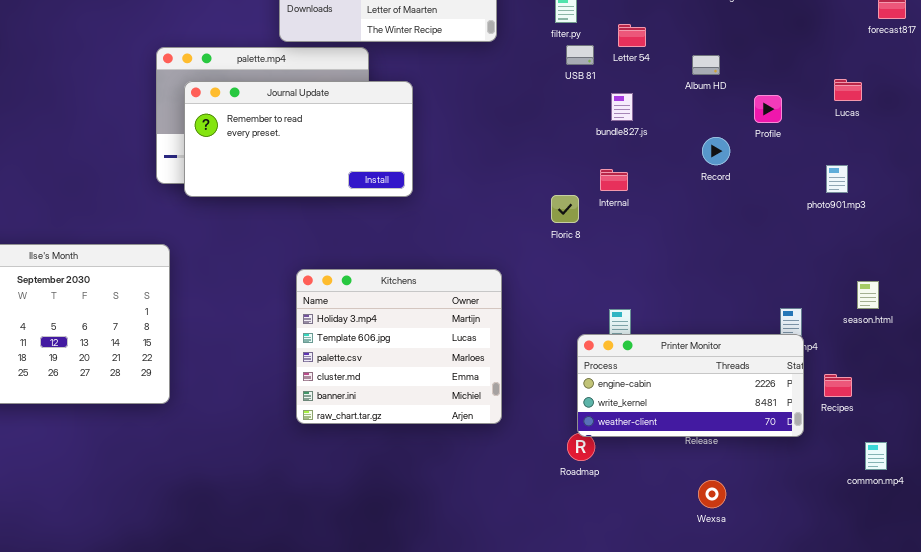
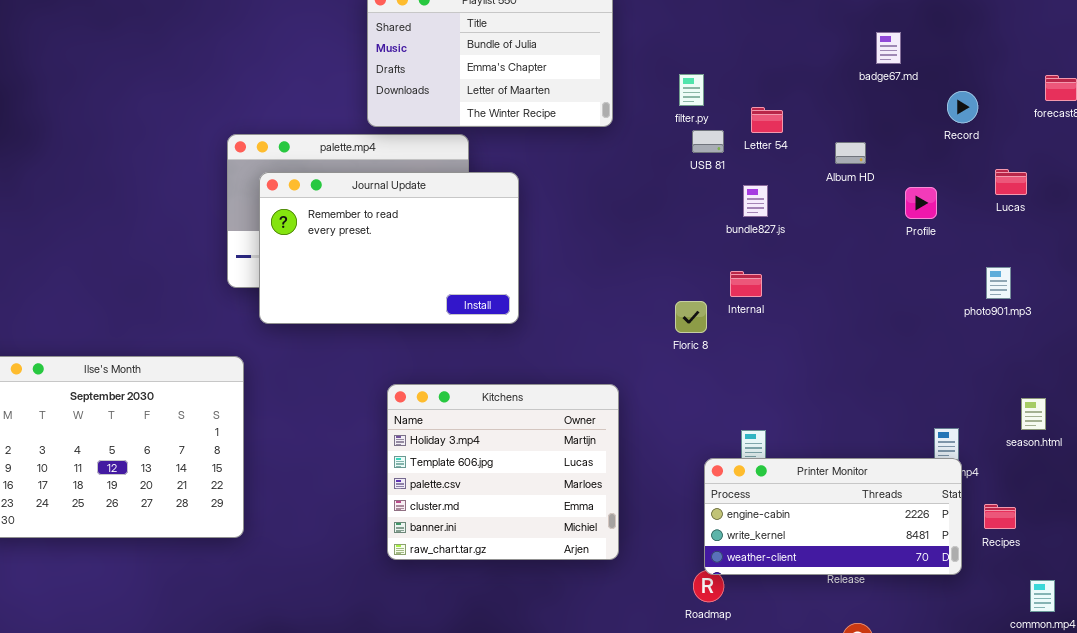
Journal Update: [184,81,413,197] -> [259,172,519,324], resized
Record: [702,137,730,165] -> [947,91,978,123], moved

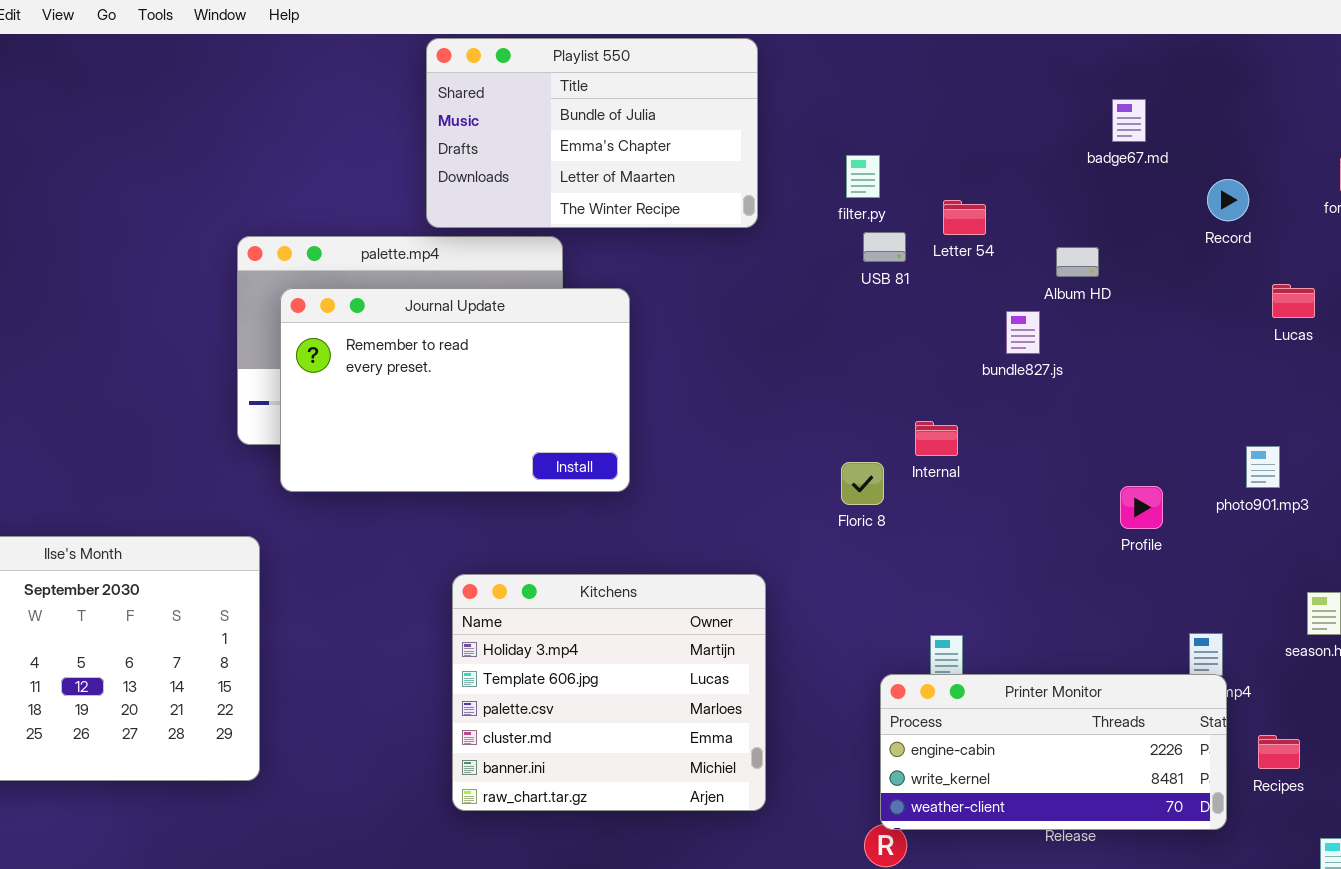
bundle827.js: [743,185,768,217] -> [1006,311,1040,354], moved
Profile: [905,187,937,219] -> [1120,486,1163,529], moved
photo901.mp3: [986,267,1011,299] -> [1246,446,1280,488], moved

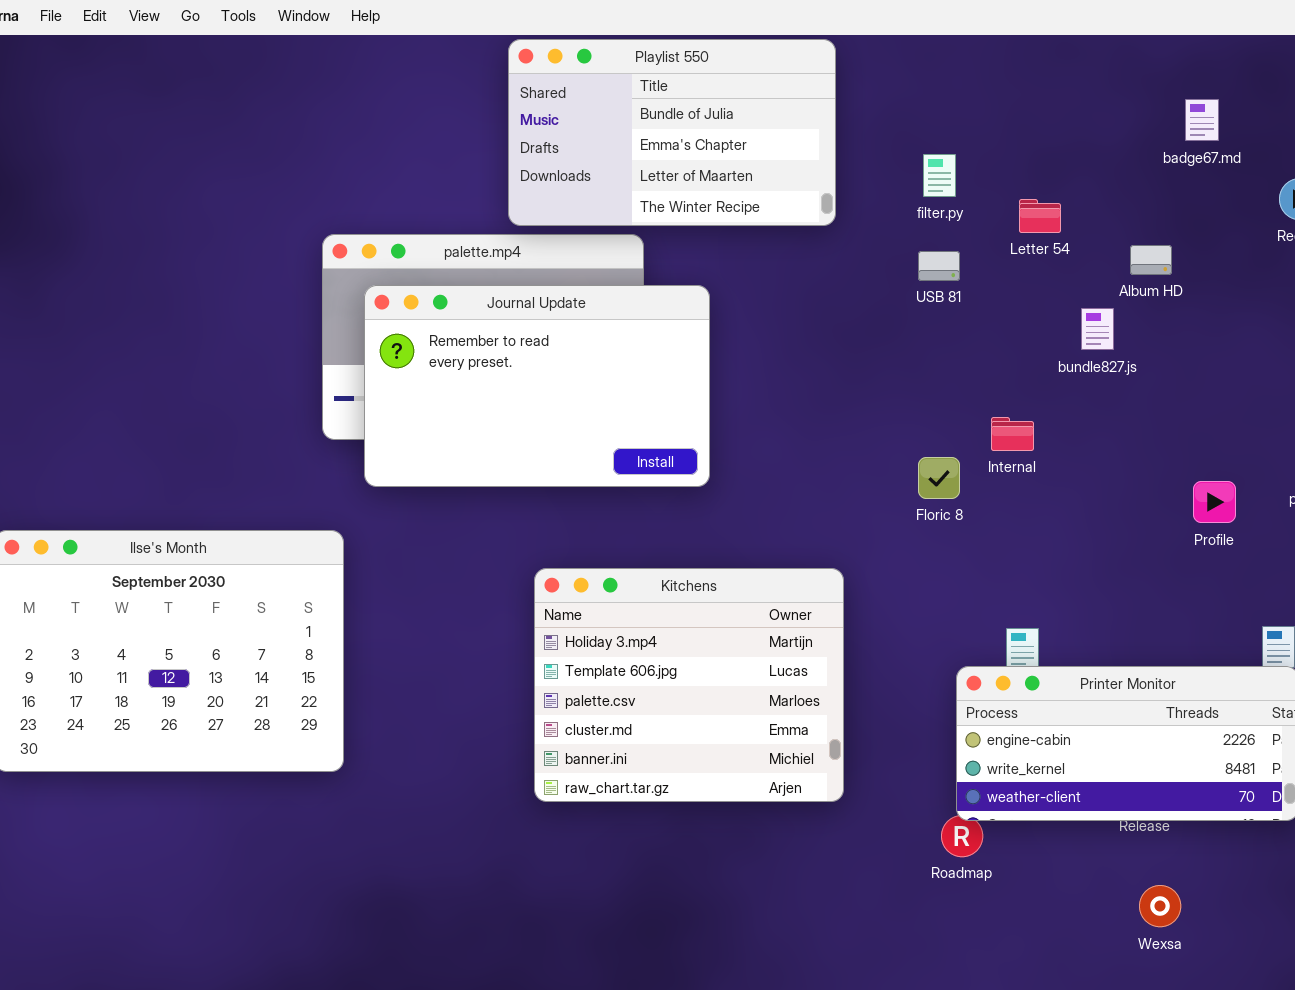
USB 81: [863,232,906,262] -> [918,251,960,281], moved

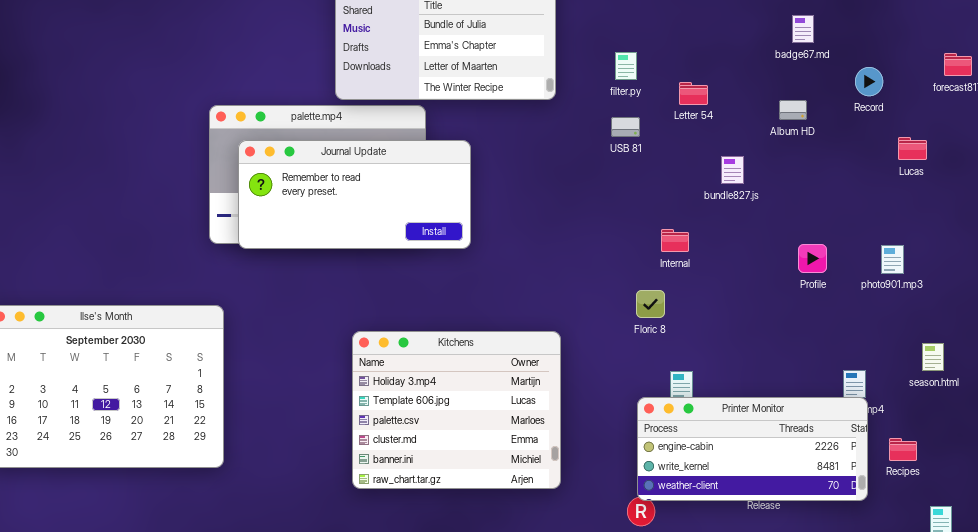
Album HD: [1130,245,1172,275] -> [779,100,807,120], moved
Journal Update: [364,285,710,487] -> [238,140,471,249], resized
Floric 8: [918,457,960,499] -> [636,290,665,318], moved
Profile: [1193,481,1236,523] -> [798,244,827,273], moved

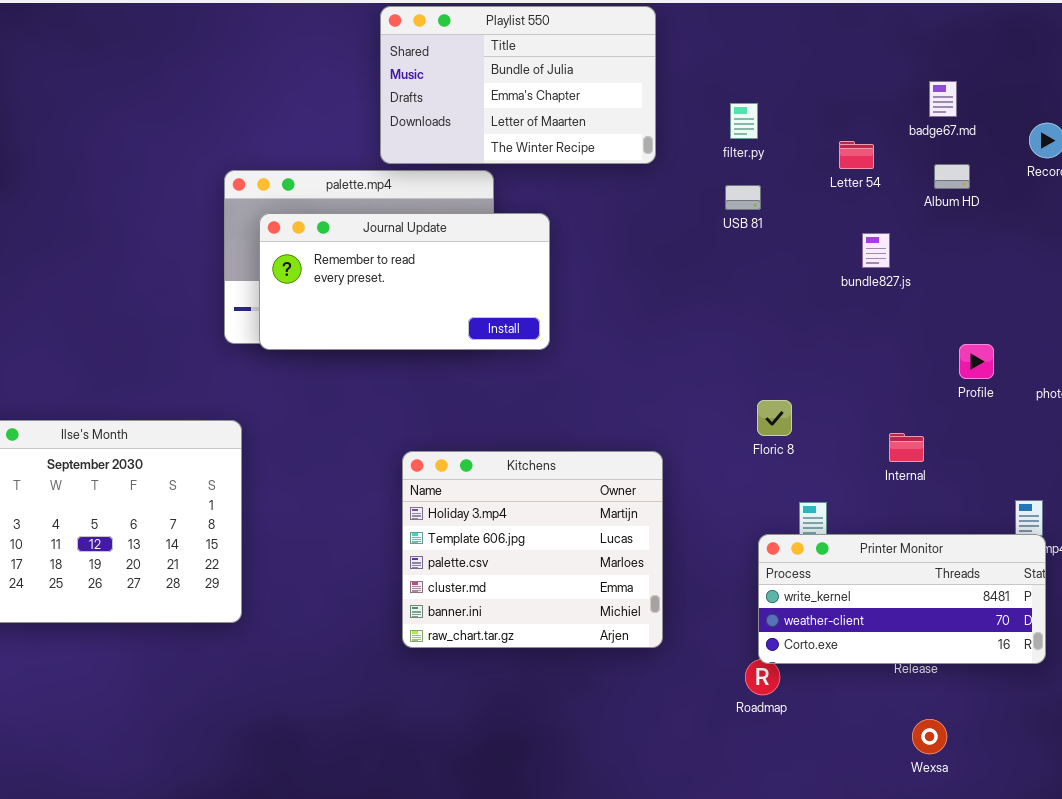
badge67.md: [792,15,814,43] -> [929,81,957,117], moved
Letter 54: [679,82,708,105] -> [839,141,874,169], moved
Internal: [661,229,689,252] -> [889,433,924,462], moved
Printer Monitor: [637,397,868,501] -> [758,534,1046,664], scrolled down 1 row

